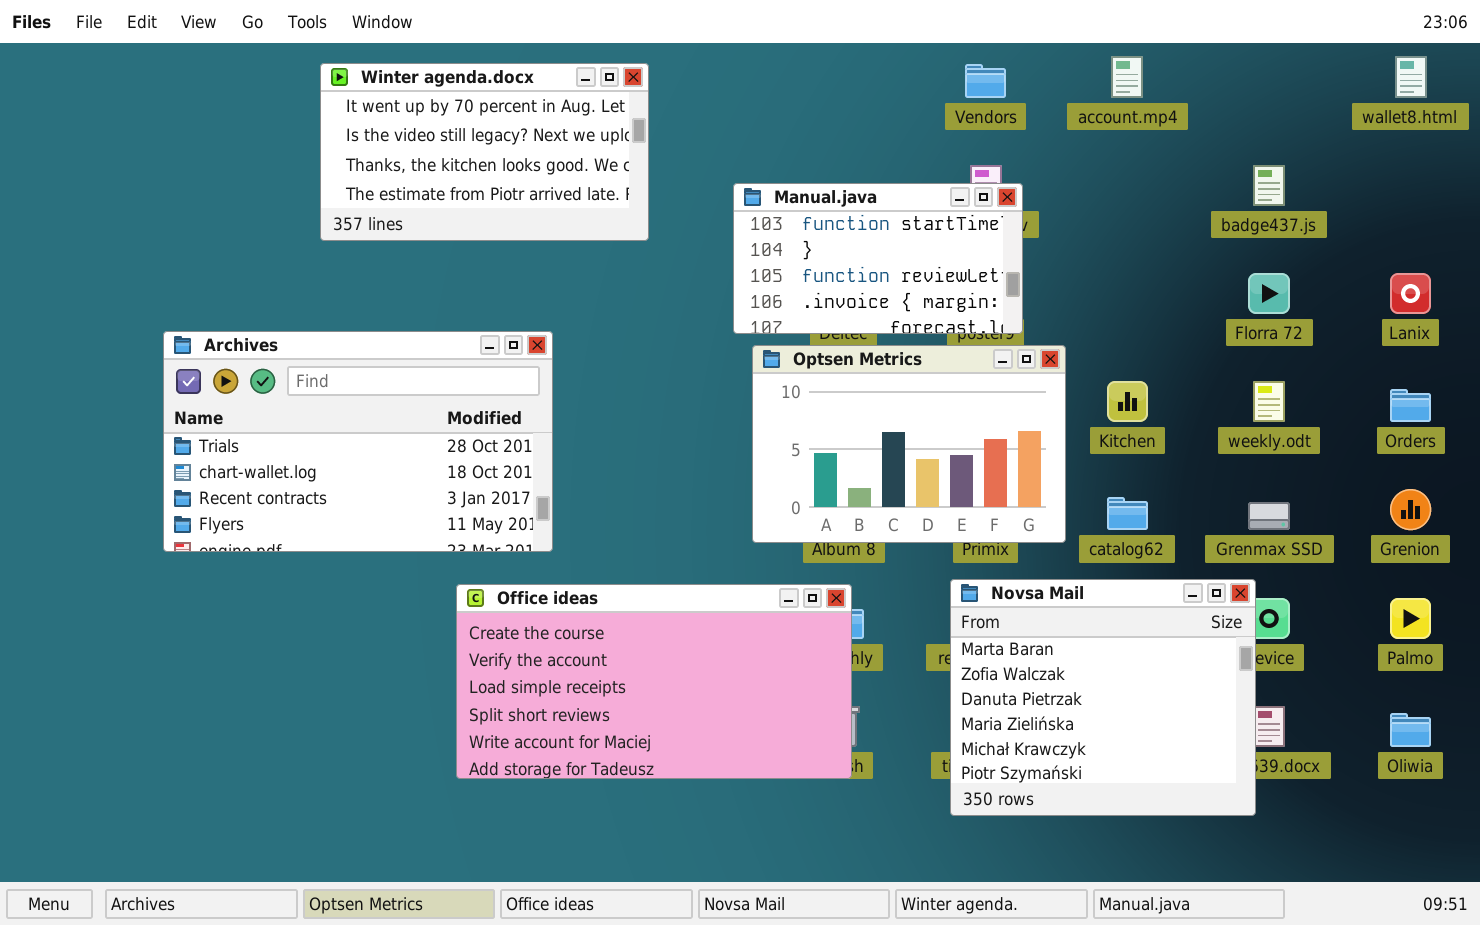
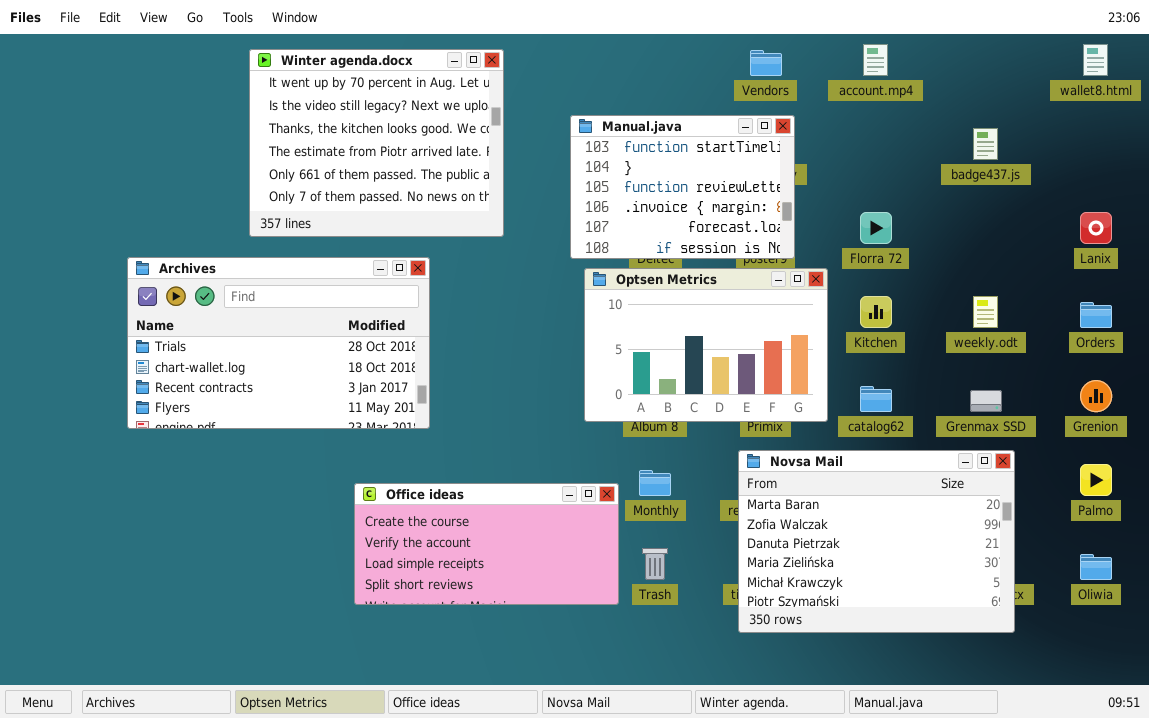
Winter agenda.docx: [320,63,649,241] -> [249,49,504,237], resized
Manual.java: [733,183,1023,334] -> [570,115,795,259], resized
Florra 72: [1248,273,1290,314] -> [860,212,892,244], moved
Novsa Mail: [950,579,1256,816] -> [738,450,1015,633], resized
Office ideas: [456,584,852,779] -> [354,483,619,605], resized

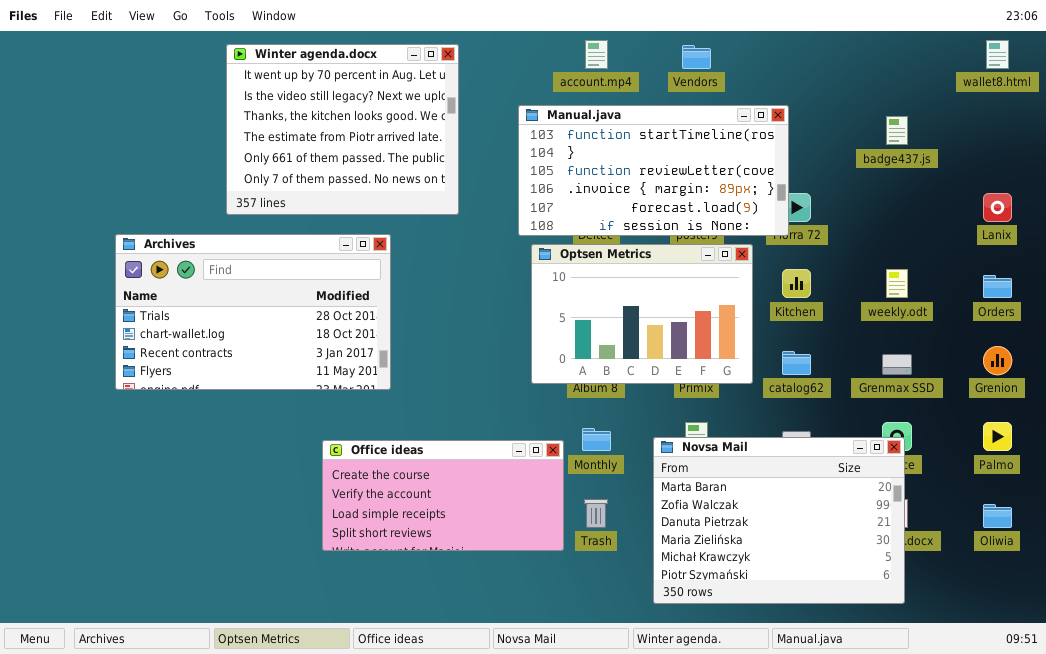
account.mp4: [863,44,888,76] -> [585,40,608,69], moved
Manual.java: [570,115,795,259] -> [518,105,789,236], resized
Novsa Mail: [738,450,1015,633] -> [653,437,905,604], moved

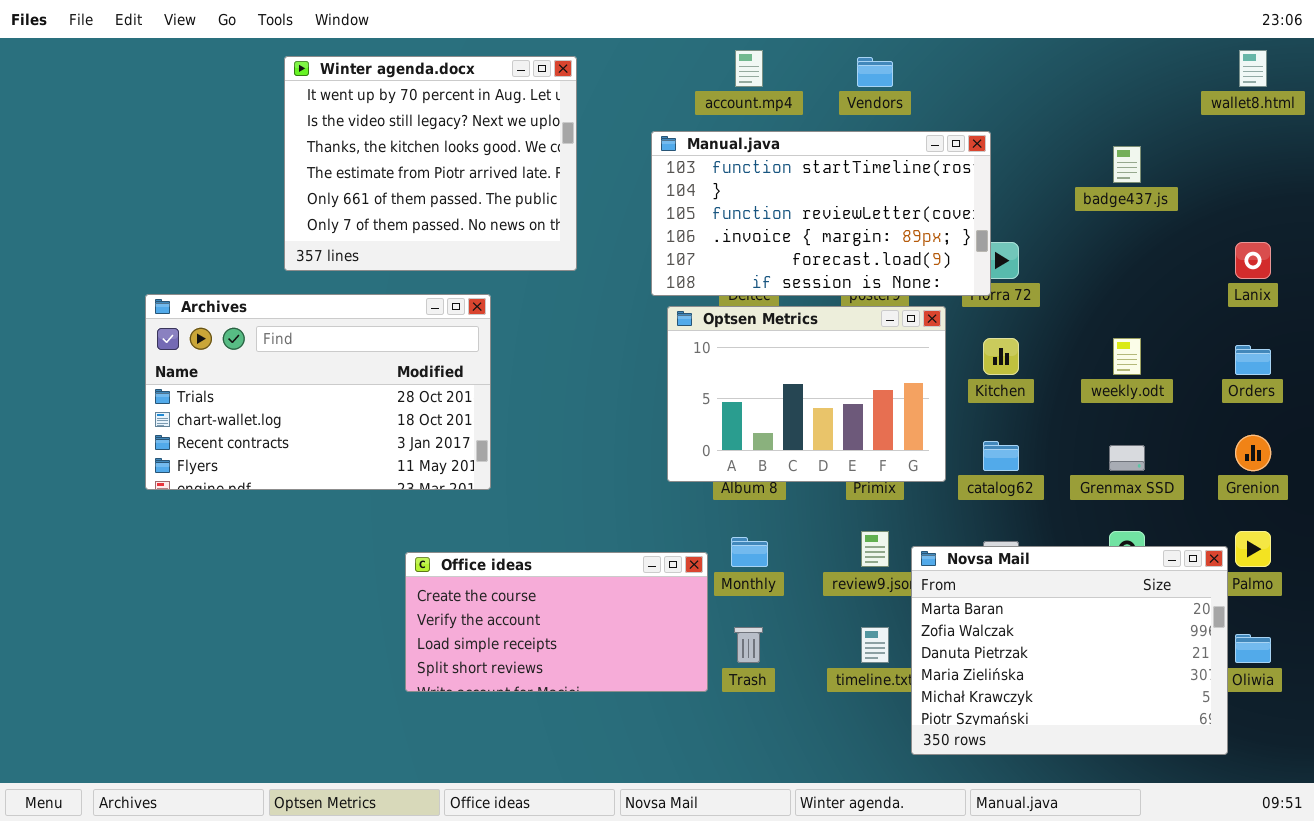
Novsa Mail: [653,437,905,604] -> [911,546,1228,755], moved

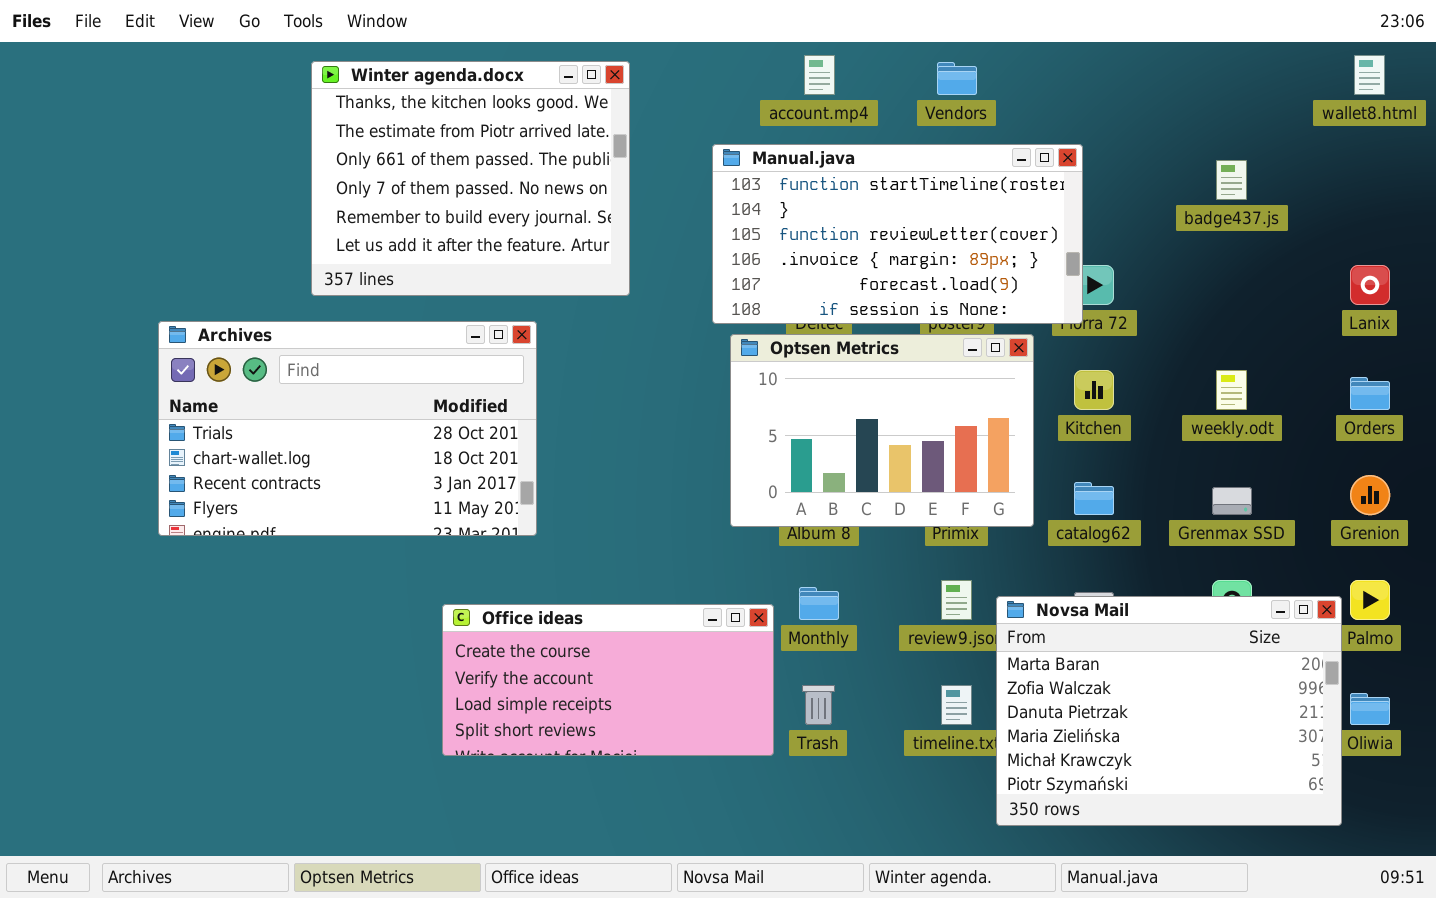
Winter agenda.docx: [284,56,577,271] -> [311,61,630,296], scrolled down 2 rows

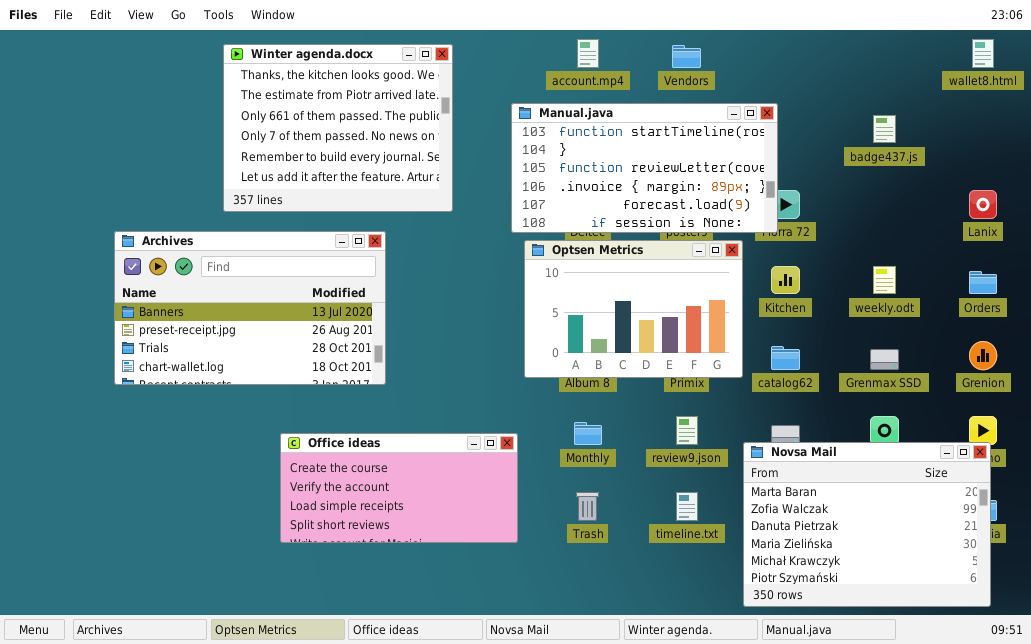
Archives: [158,321,537,536] -> [114,231,386,385], scrolled up 2 rows
Novsa Mail: [996,596,1342,826] -> [743,442,991,607], moved
Office ideas: [442,604,774,756] -> [280,433,518,543], moved

